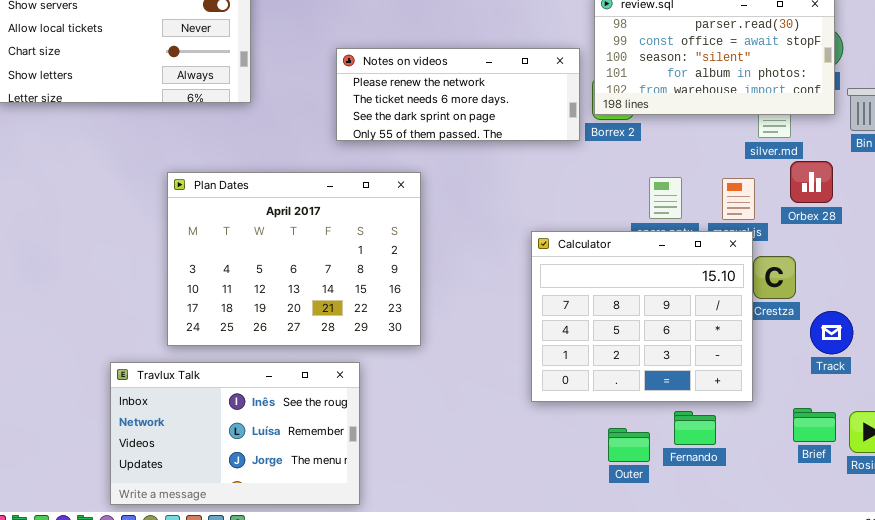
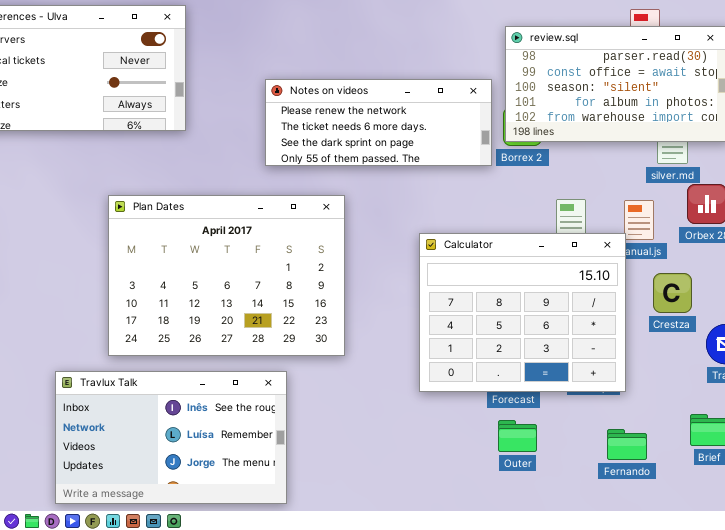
Calculator: [531,231,753,402] -> [419,233,626,392], moved
Fernando: [674,411,716,445] -> [607,429,647,460], moved
Outer: [608,428,650,462] -> [498,420,537,452], moved

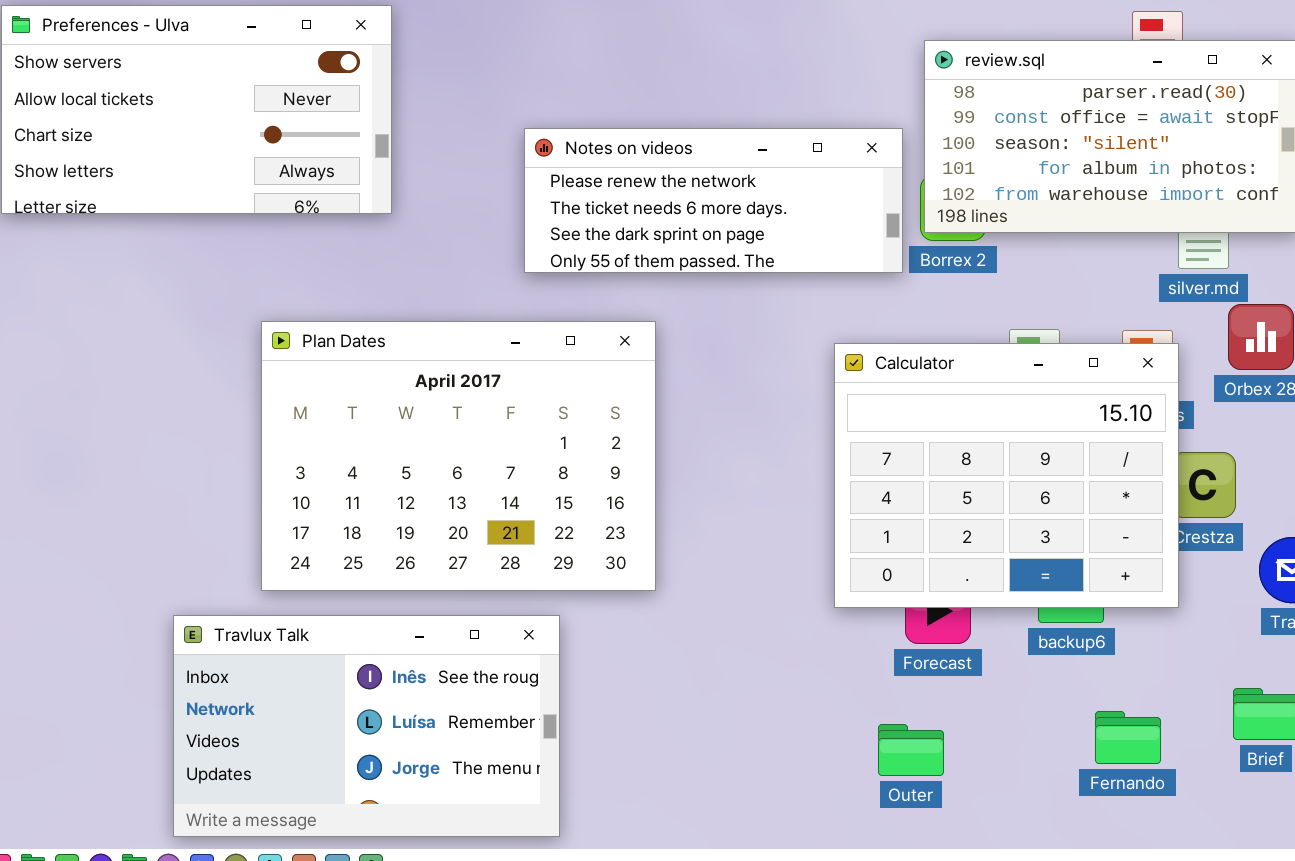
Calculator: [419,233,626,392] -> [834,343,1179,608], moved
Outer: [498,420,537,452] -> [878,724,944,776], moved

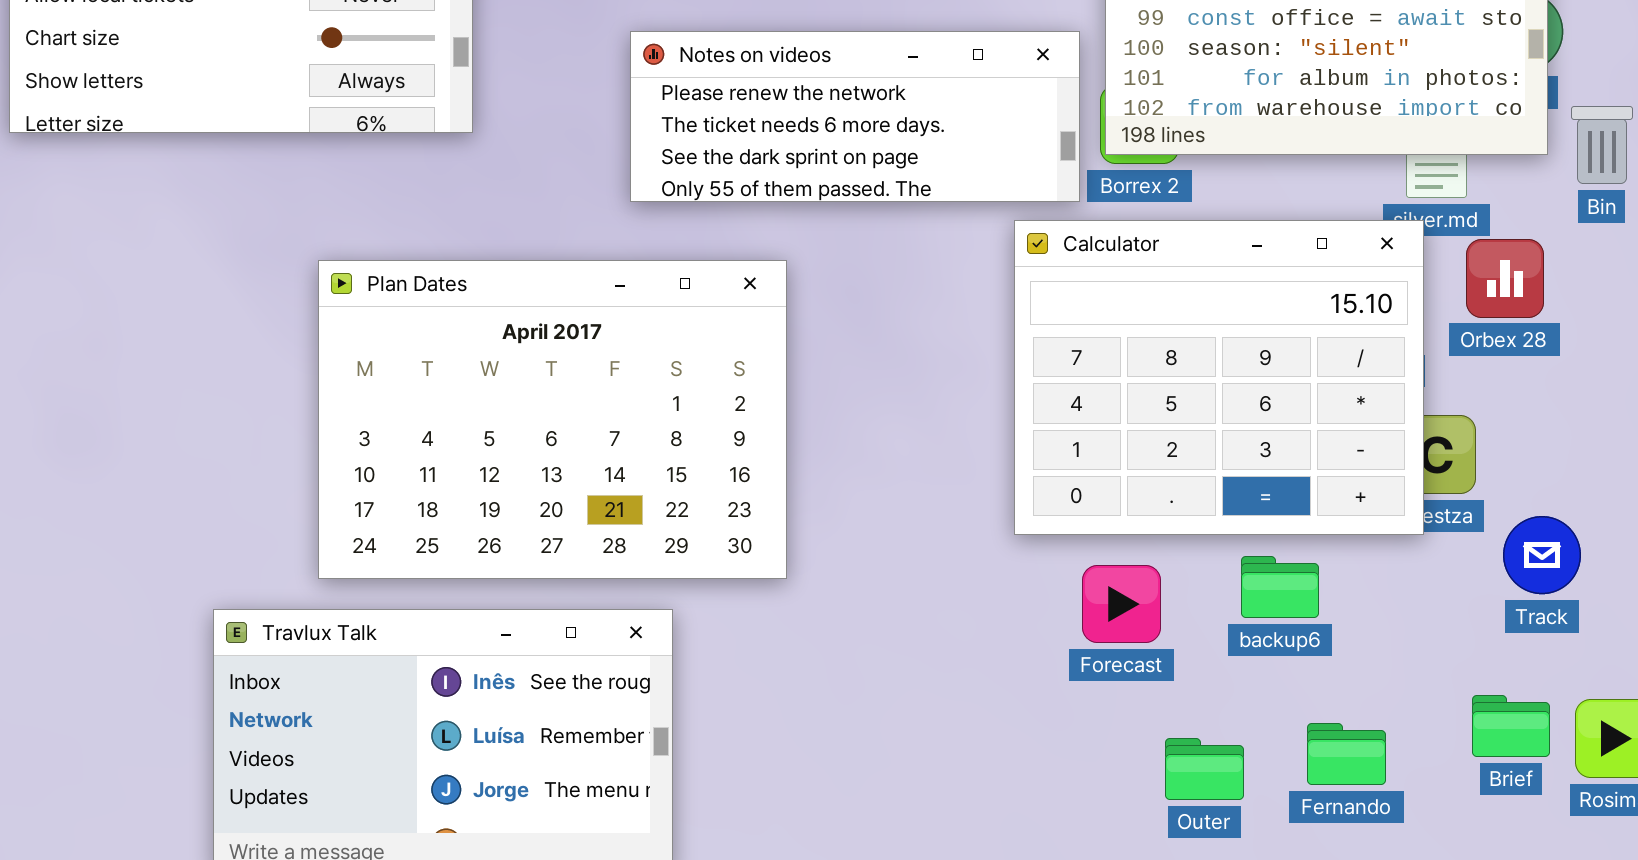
Calculator: [834,343,1179,608] -> [1014,220,1424,535], moved
Outer: [878,724,944,776] -> [1165,738,1244,800], moved

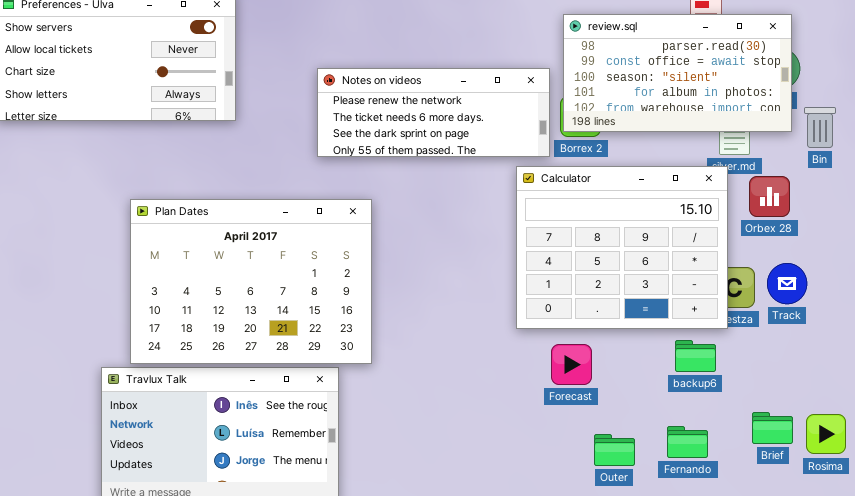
Plan Dates: [318,260,787,579] -> [130,199,372,364], moved
Track: [1503,516,1581,594] -> [767,263,807,304], moved
backup6: [1241,556,1319,618] -> [675,340,716,372], moved

